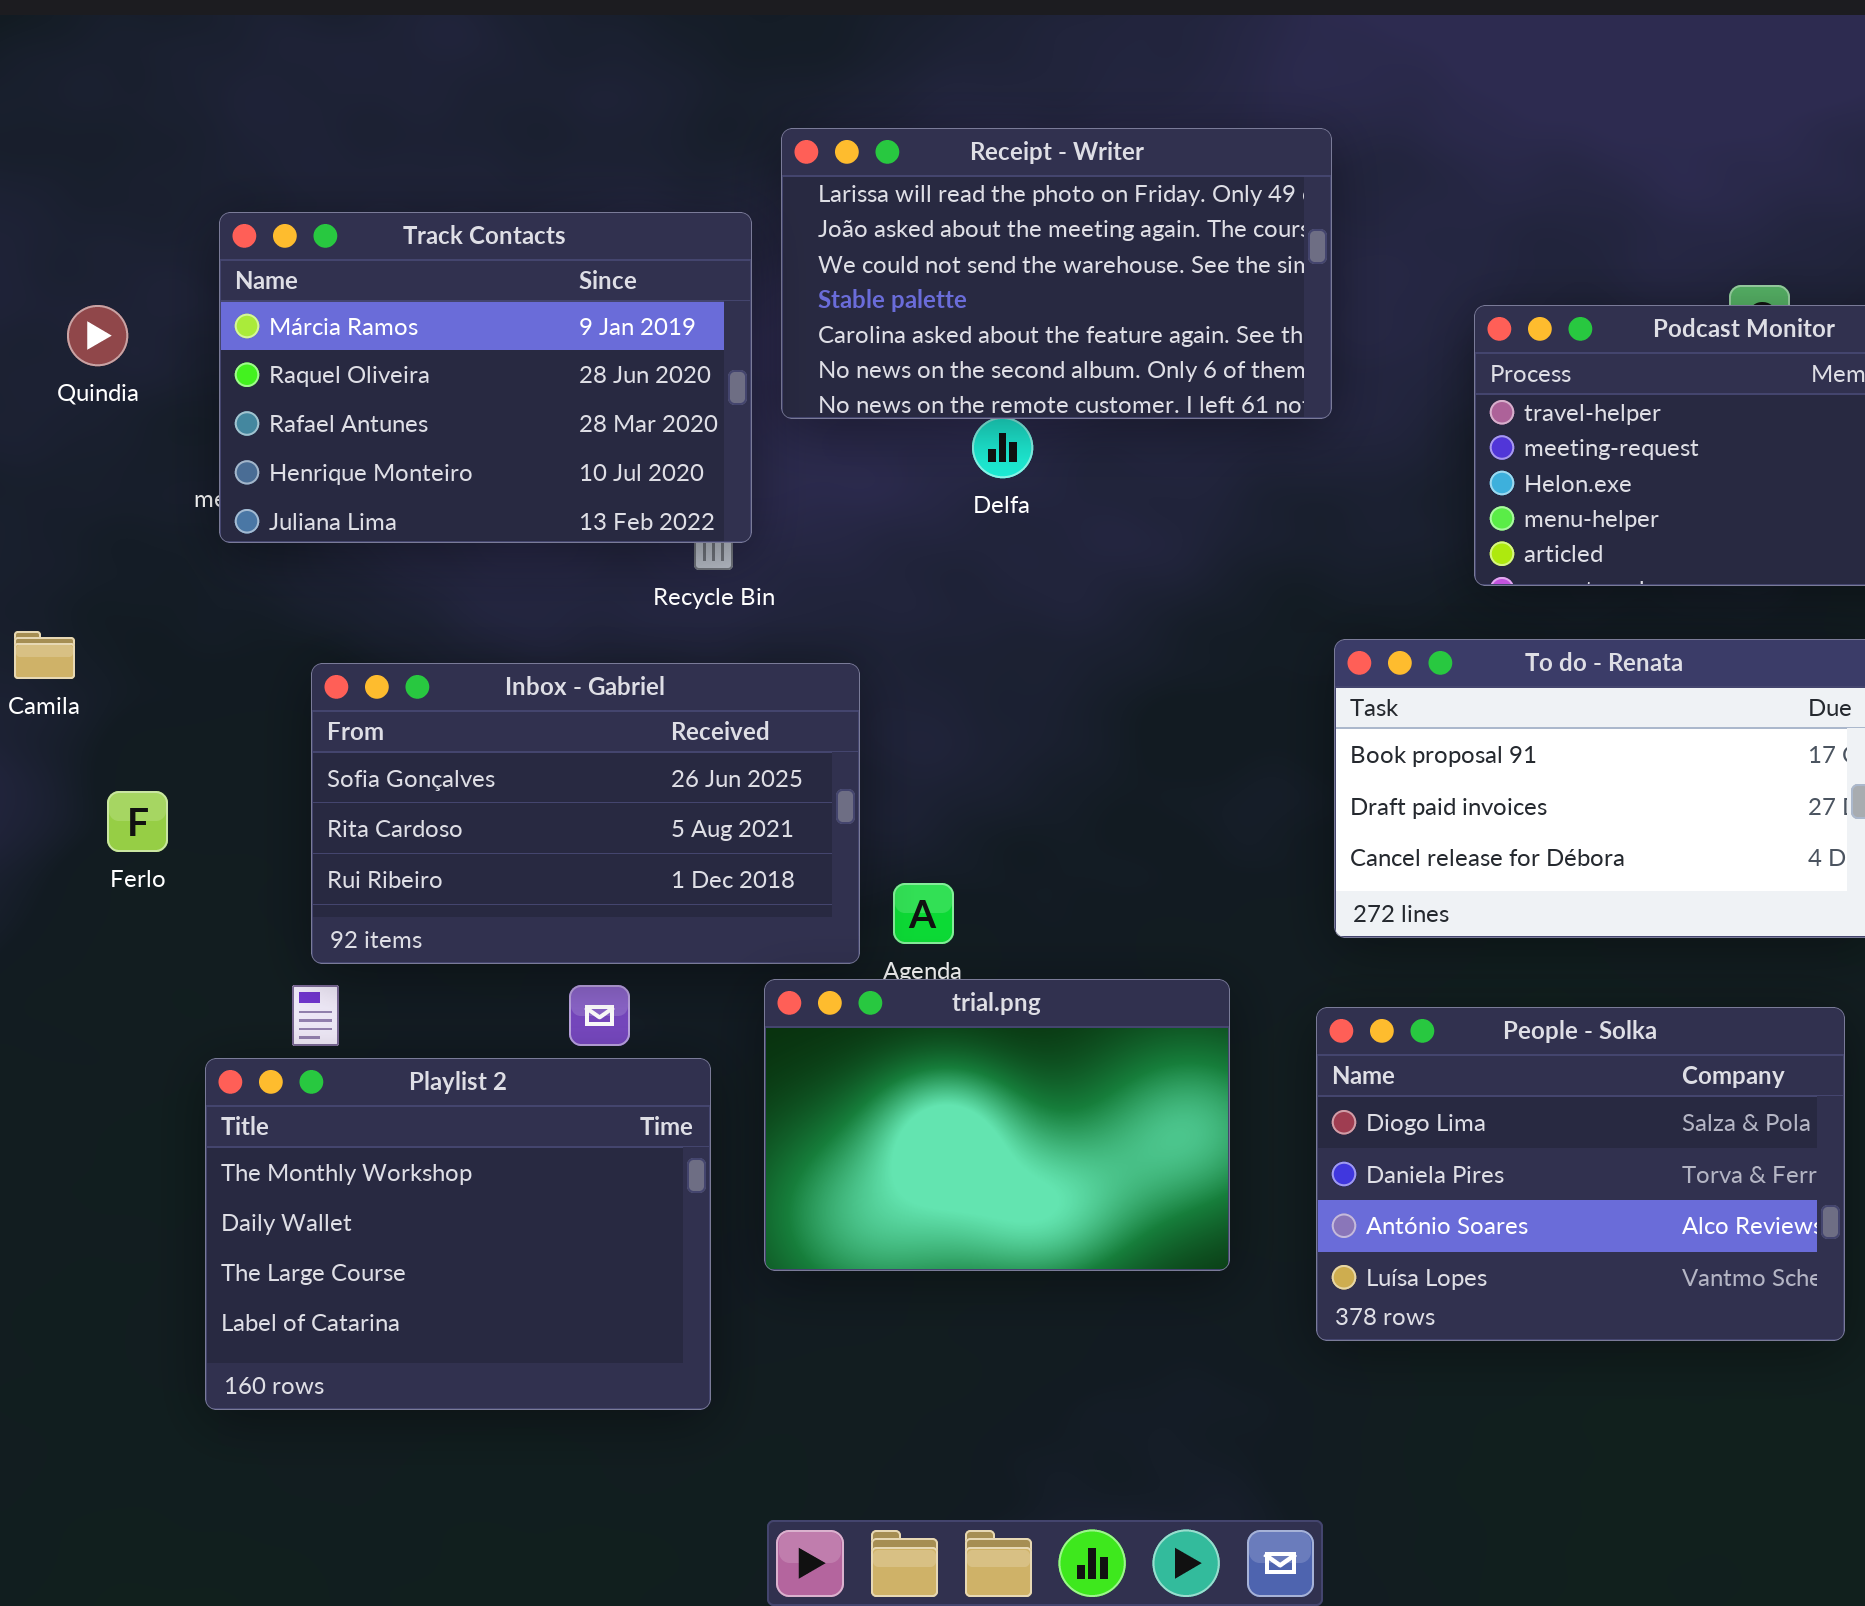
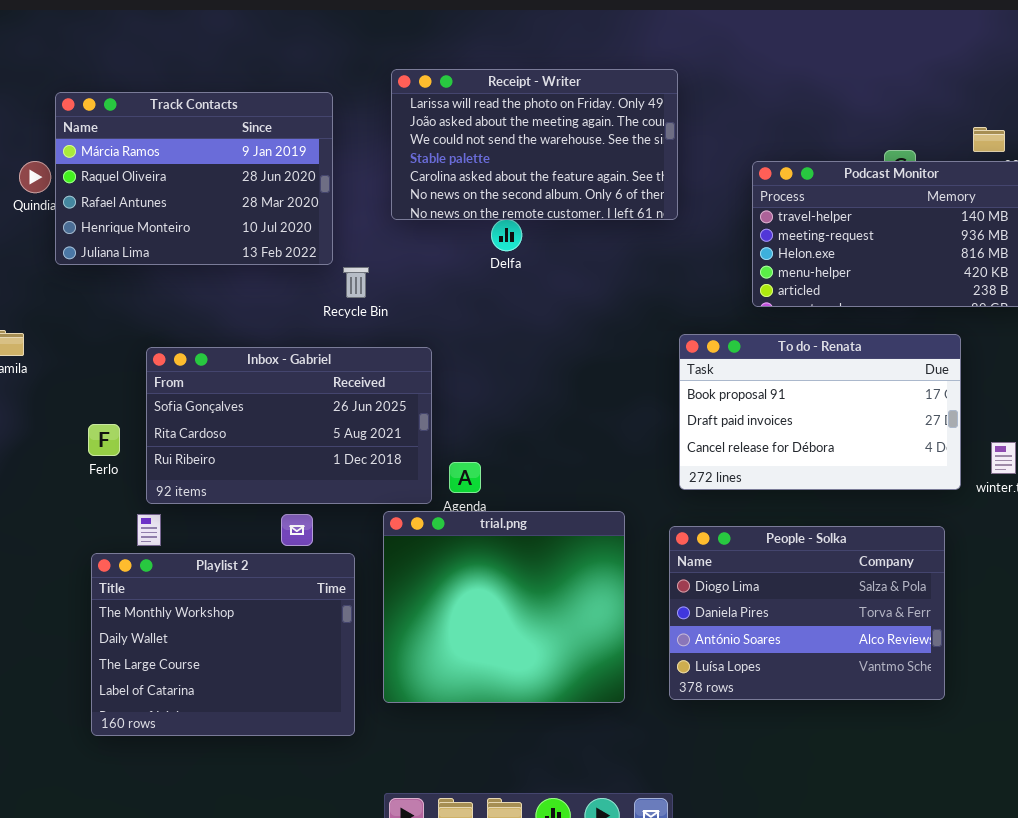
Track Contacts: [219,212,752,543] -> [55,92,333,265], moved
Ferlo: [107,791,168,852] -> [88,424,120,456], moved
trial.png: [764,979,1230,1271] -> [383,511,625,703], resized

